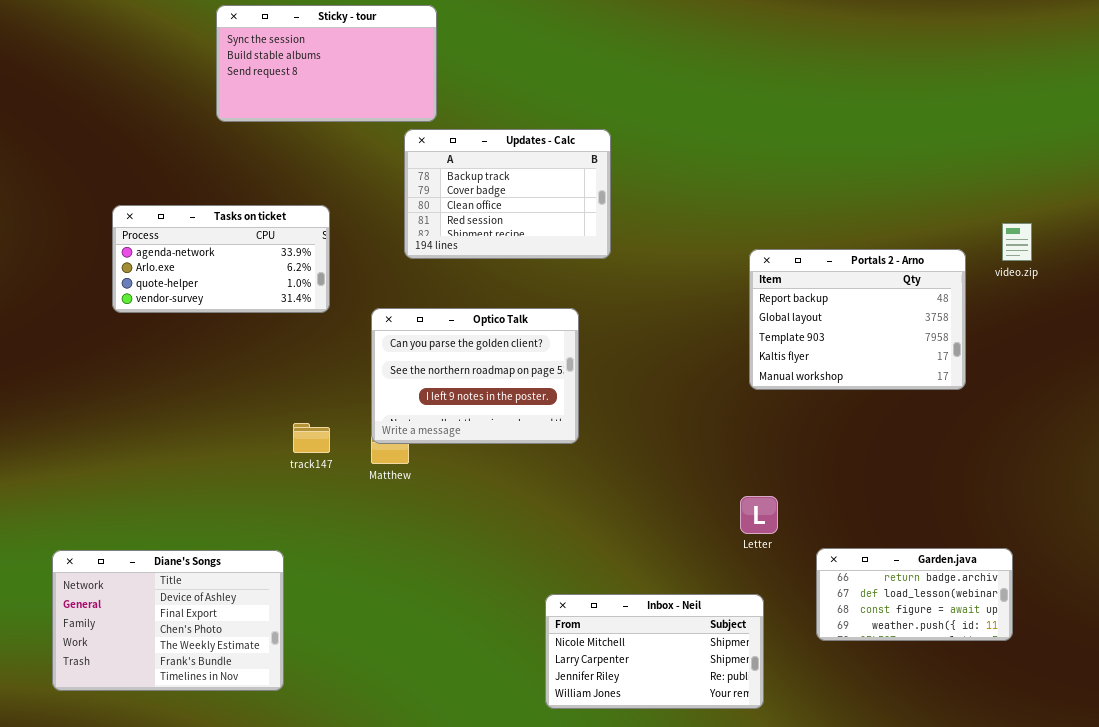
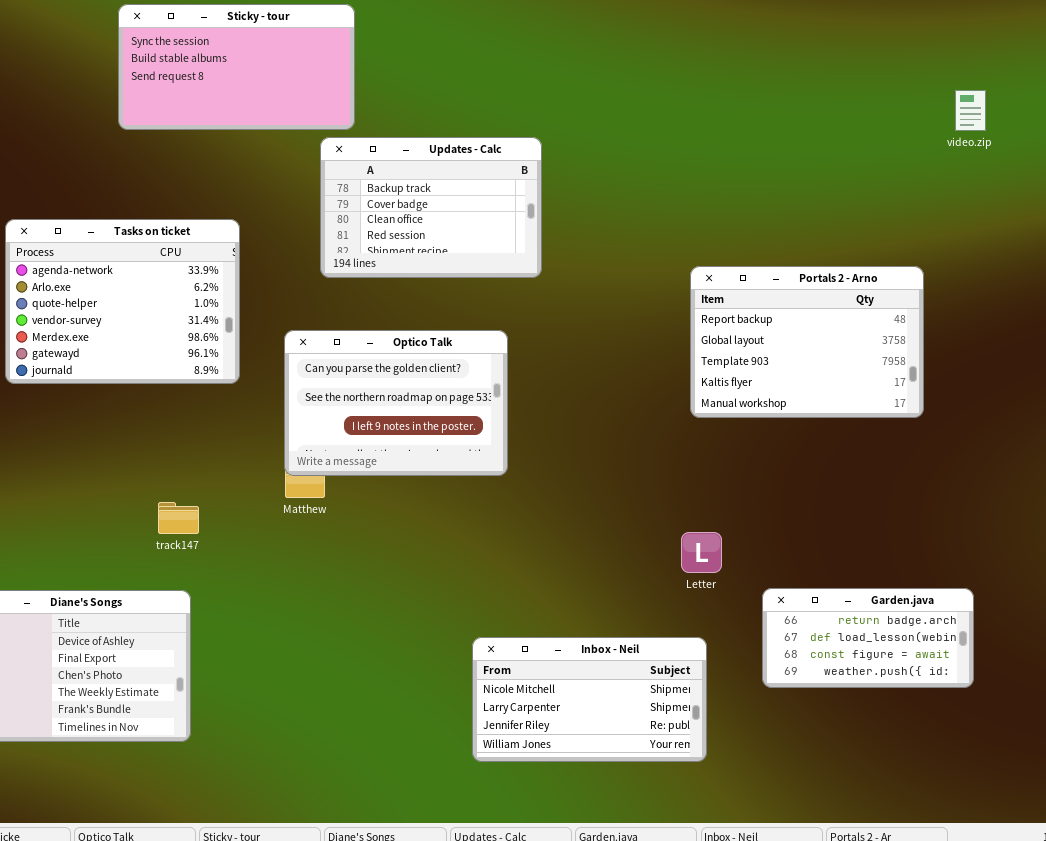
Tasks on ticket: [112,205,330,313] -> [5,219,240,384], resized
video.zip: [1002,223,1032,261] -> [955,90,986,131], moved
track147: [293,423,330,453] -> [158,502,199,534], moved

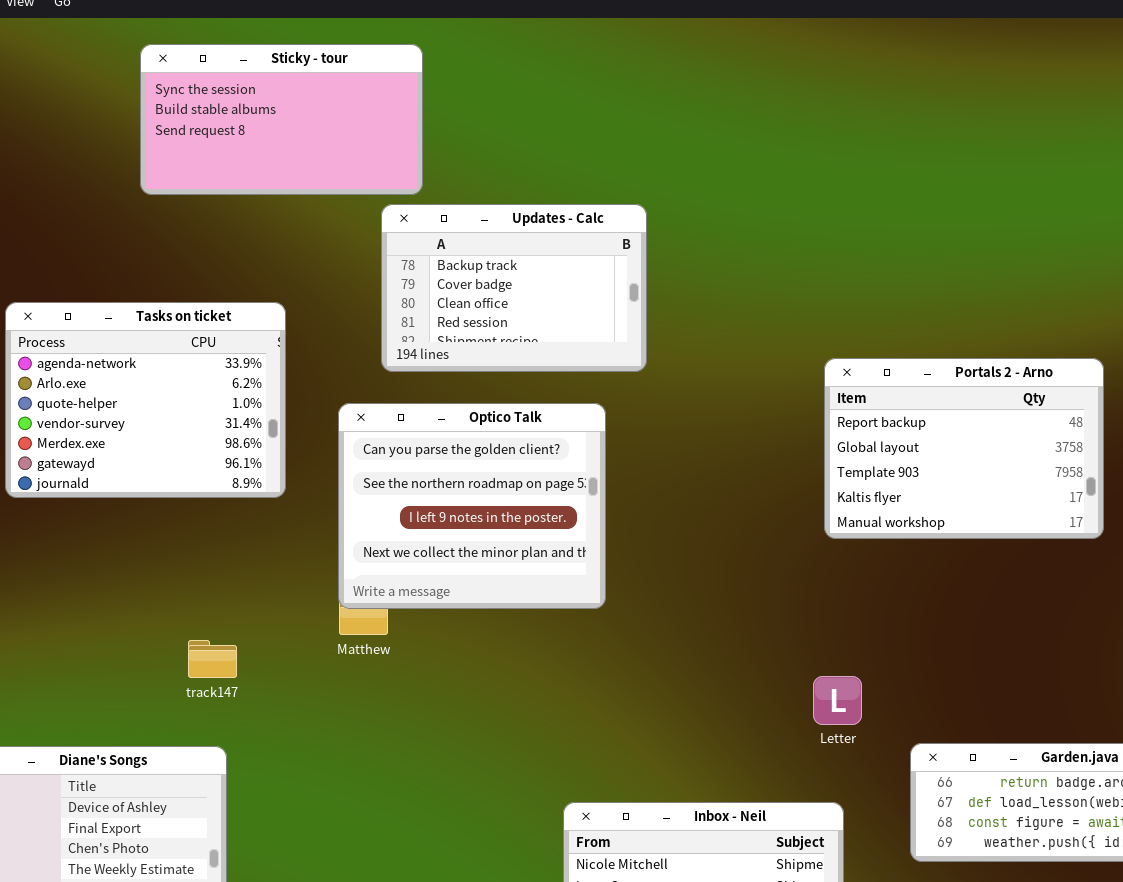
Optico Talk: [284,330,508,476] -> [338,403,606,609], resized

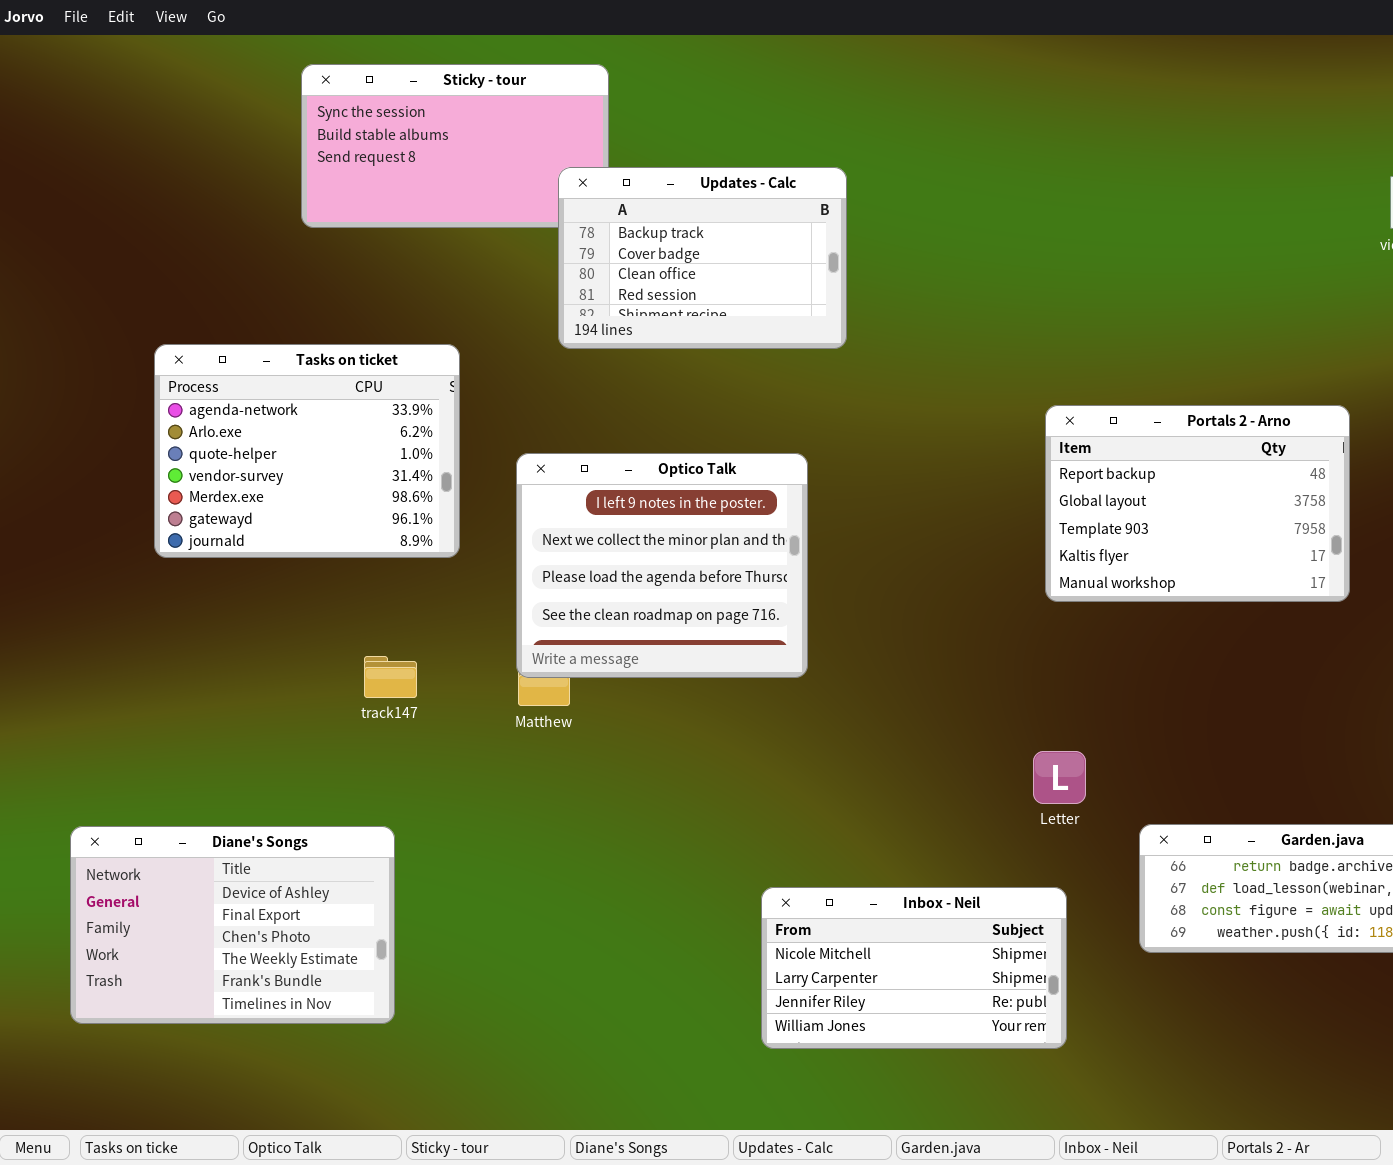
Updates - Calc: [381,204,647,372] -> [558,167,847,349], moved
Optico Talk: [338,403,606,609] -> [516,453,808,678], scrolled down 2 rows
track147: [188,640,237,678] -> [364,656,417,698], moved

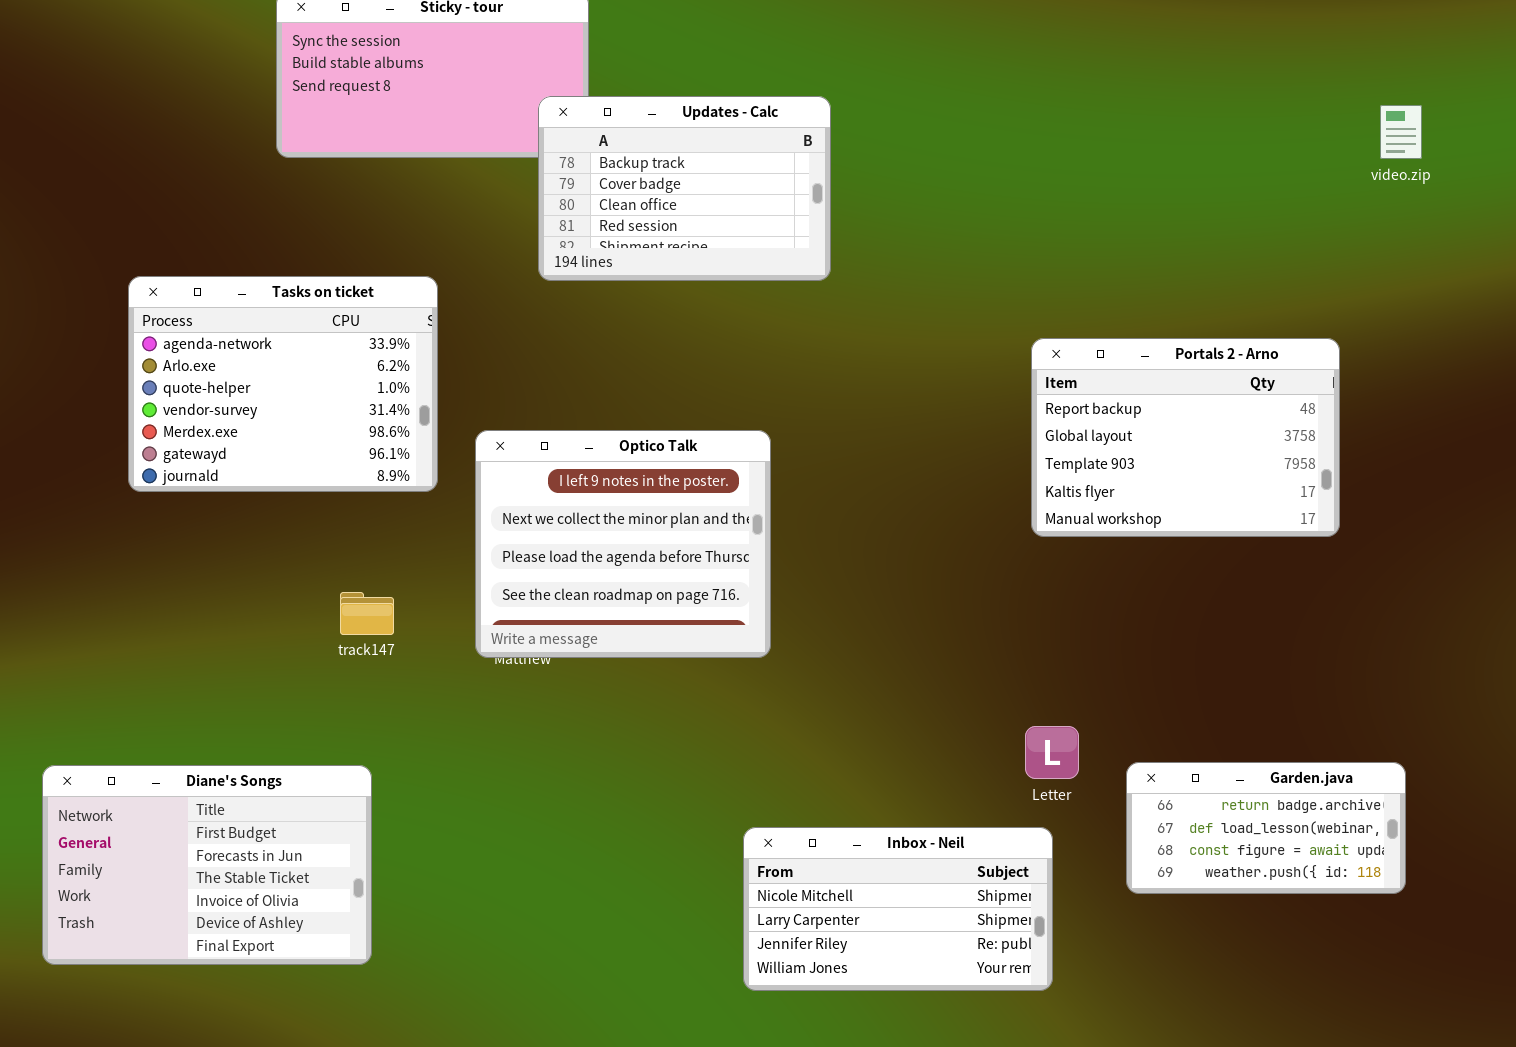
Optico Talk: [516,453,808,678] -> [475,430,771,658], moved
Letter: [1033,751,1086,804] -> [1025,726,1079,779], moved
Diane's Songs: [70,826,395,1024] -> [42,765,372,965], scrolled up 4 rows

